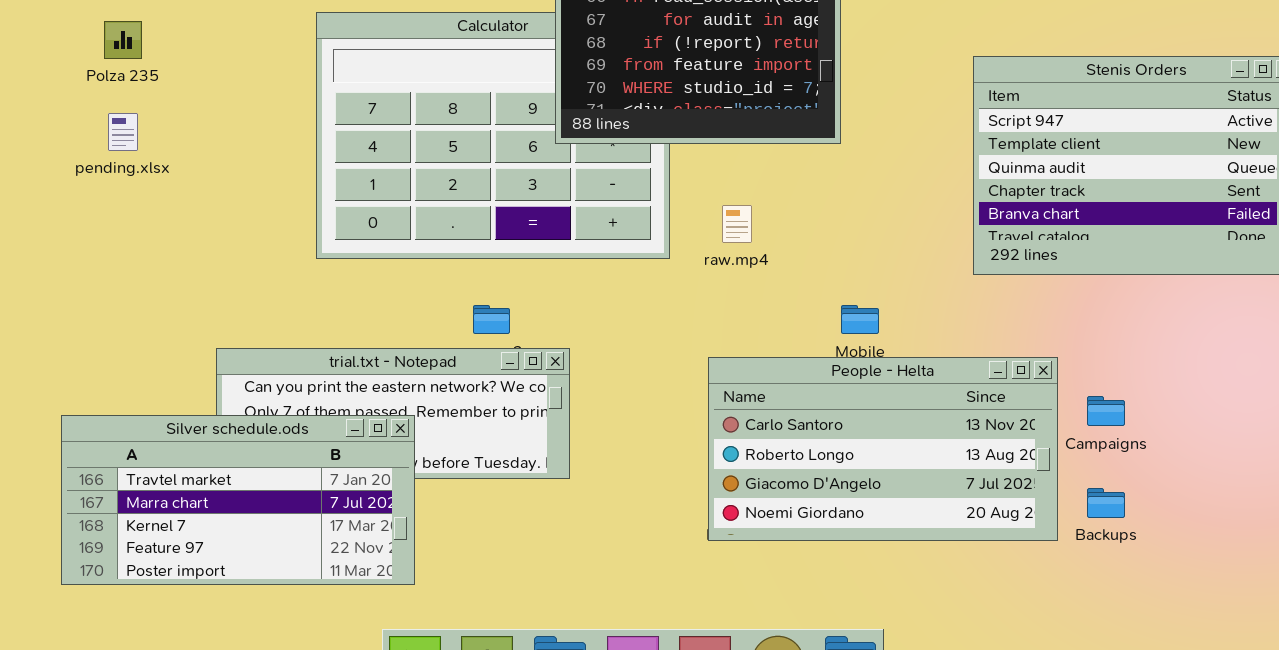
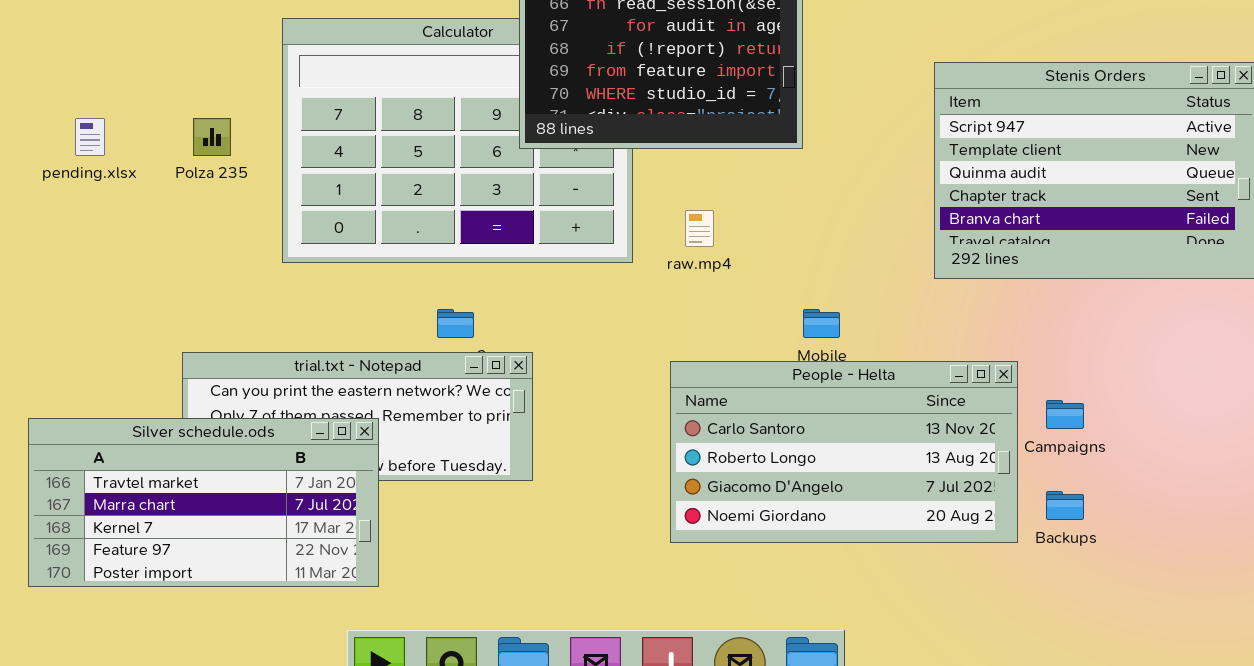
Polza 235: [104,21,142,59] -> [193,118,231,156], moved

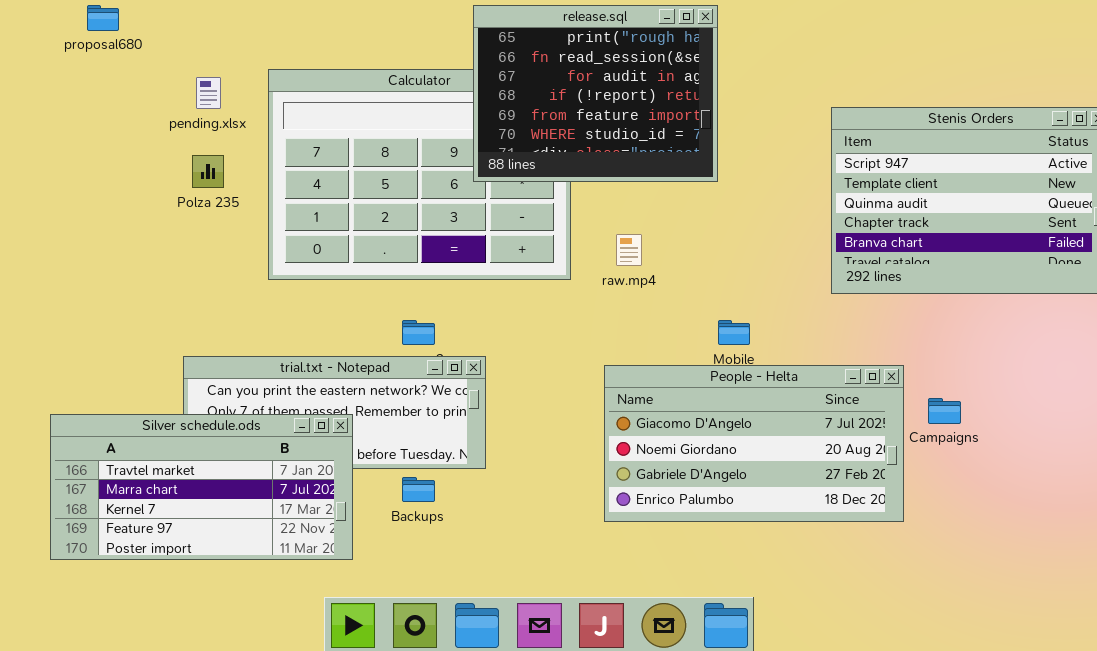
pending.xlsx: [75,118,105,156] -> [196,77,221,109], moved
People - Helta: [670,361,1018,543] -> [604,365,904,522], scrolled down 2 rows
Backups: [1046,491,1084,520] -> [402,477,435,502], moved

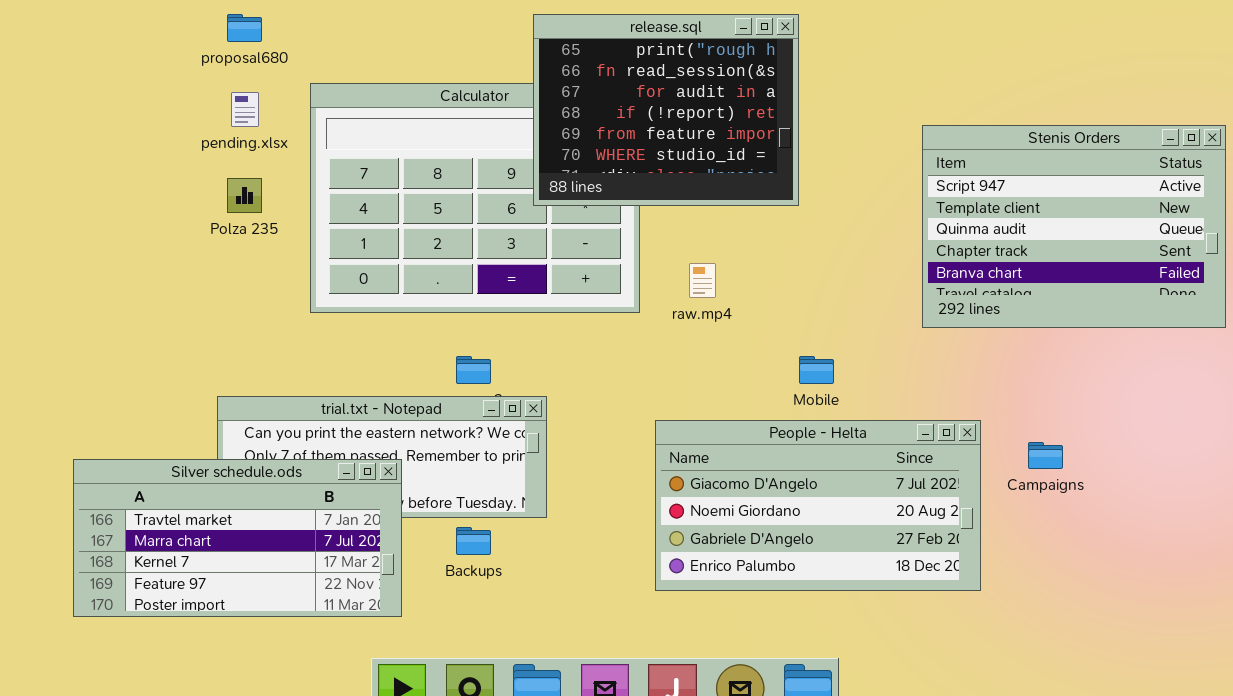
proposal680: [87,5,119,31] -> [227,14,262,42], moved
People - Helta: [604,365,904,522] -> [655,420,981,591], moved

